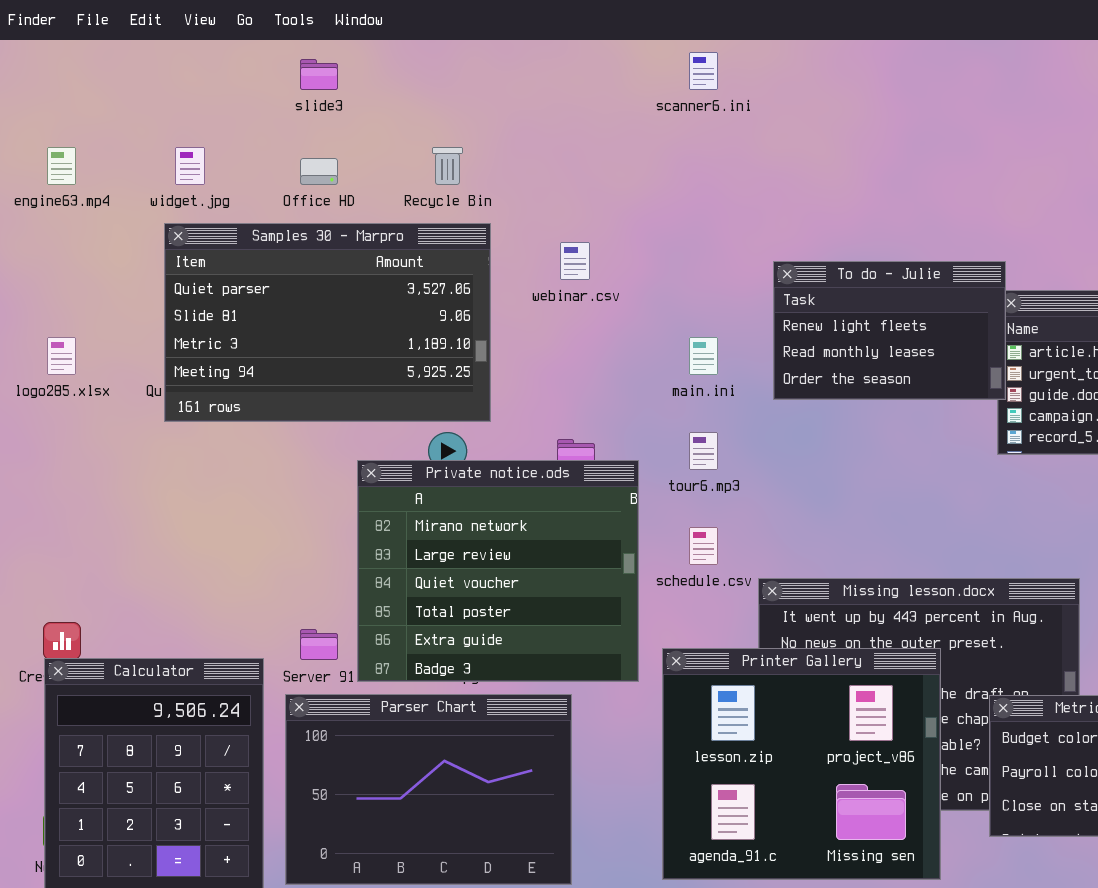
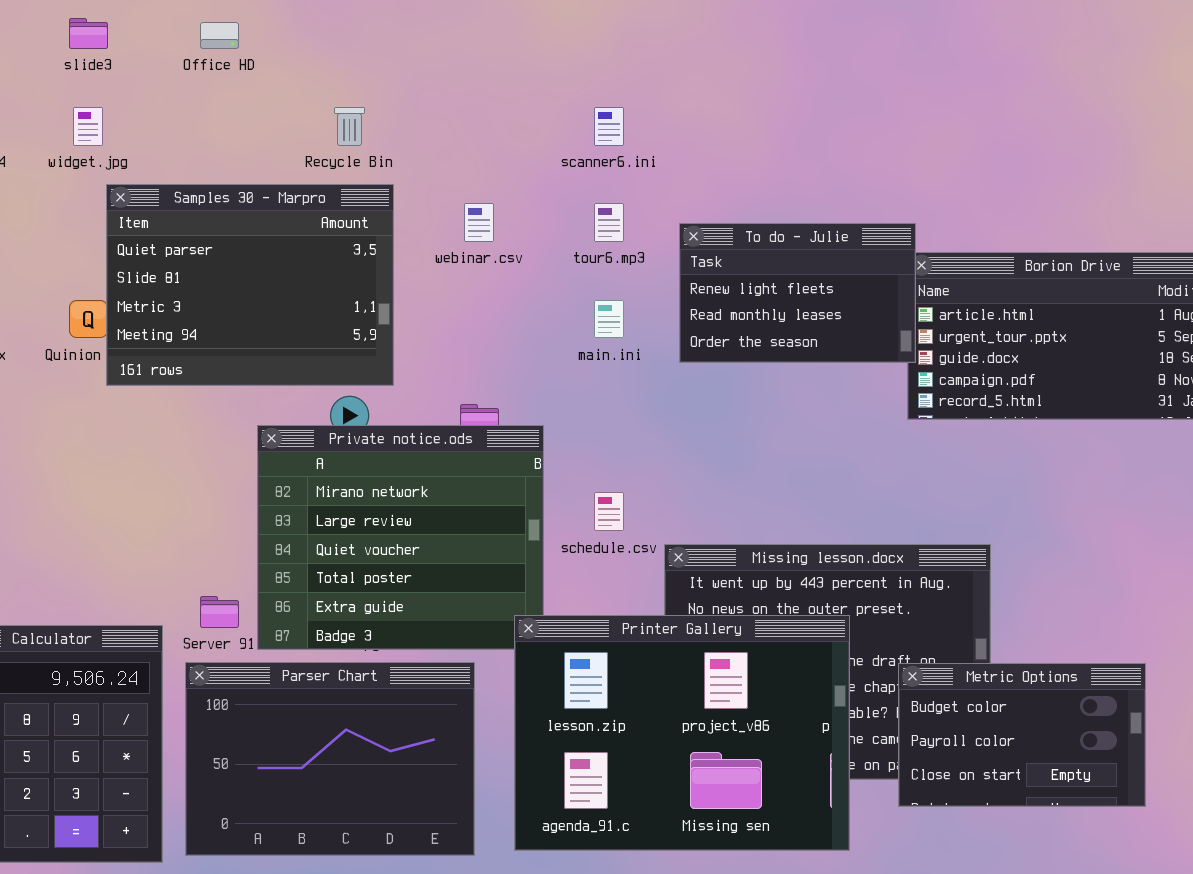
scanner6.ini: [689,52,718,90] -> [594,107,624,146], moved
slide3: [300,59,338,90] -> [69,18,108,49], moved
Office HD: [300,158,338,185] -> [200,22,239,49], moved
Samples 30 - Marpro: [164,223,491,422] -> [106,184,394,386], resized
tour6.mp3: [689,432,718,470] -> [594,203,624,242], moved
Printer Gallery: [662,648,941,880] -> [514,615,850,851], resized

